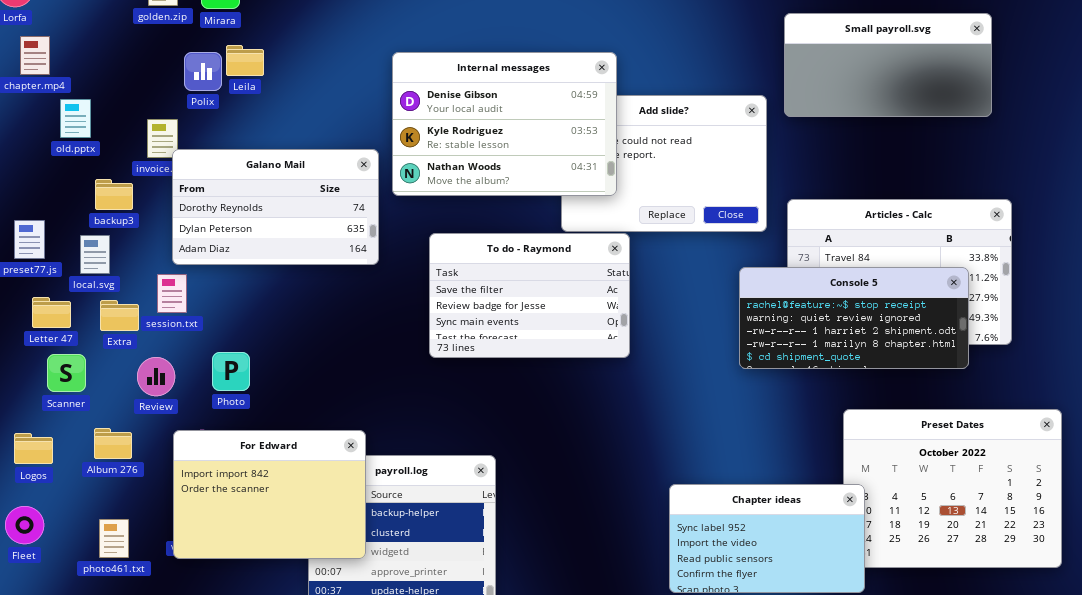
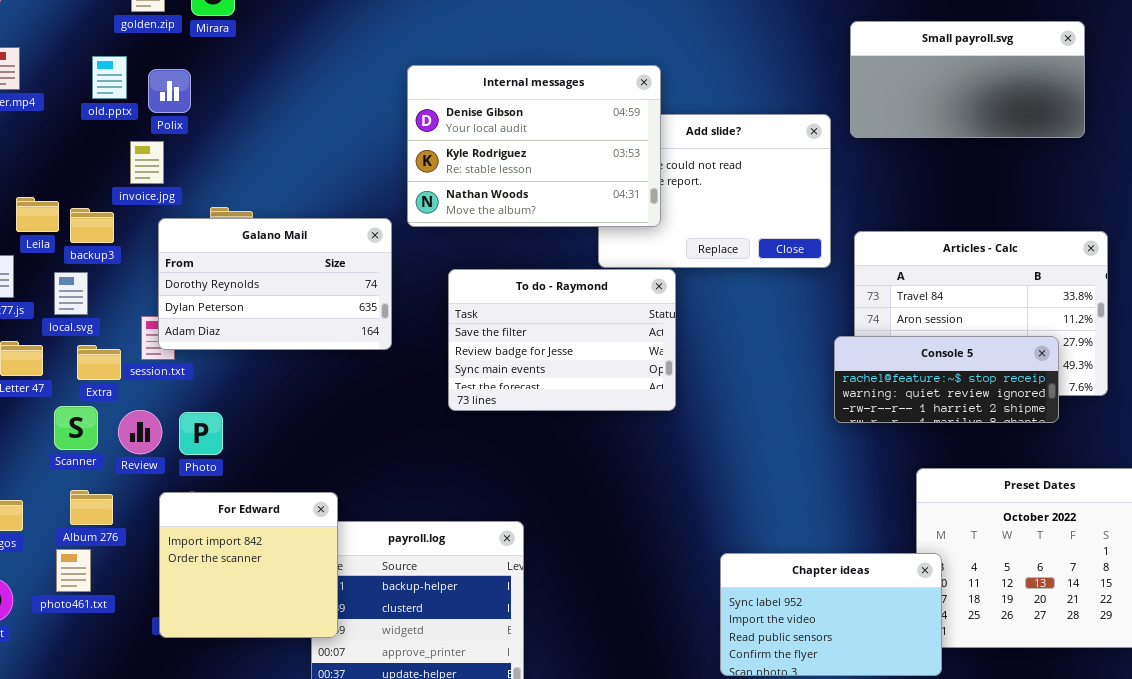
Leila: [226,45,264,76] -> [16,197,59,232], moved
Polix: [184,52,222,91] -> [148,69,191,113], moved
old.pptx: [60,99,91,138] -> [92,56,127,99], moved
Galano Mail: [172,149,379,265] -> [158,218,392,350], moved
Console 5: [739,267,969,369] -> [834,336,1059,423], resized
Photo: [212,352,250,391] -> [179,412,223,455], moved
Scanner: [47,354,86,392] -> [54,406,98,450], moved
For Edward: [173,430,366,559] -> [159,492,338,638], resized
photo461.txt: [99,519,129,558] -> [56,549,91,592], moved

